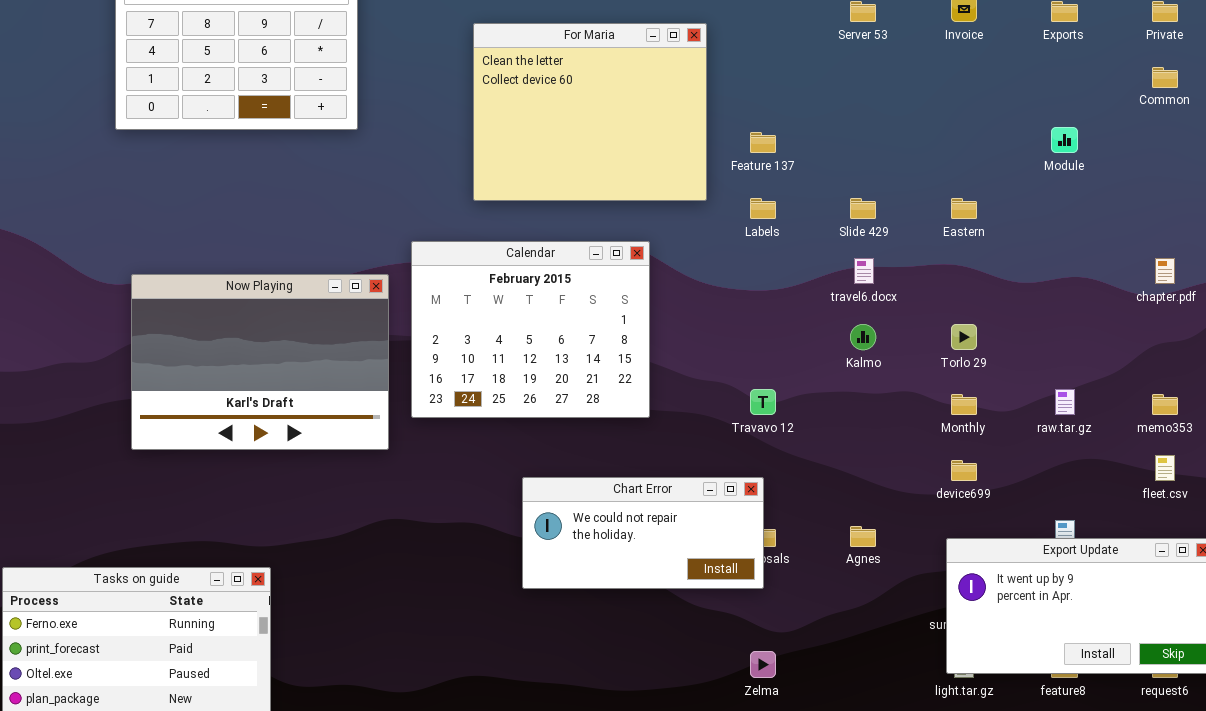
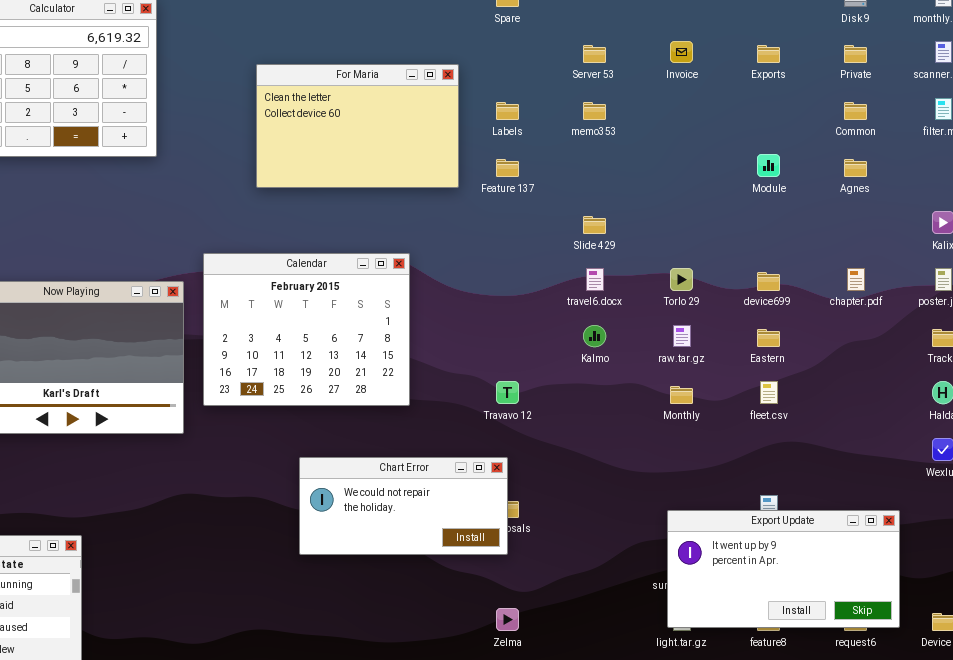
For Maria: [473,23,707,201] -> [256,64,459,188], resized
Labels: [750,198,776,219] -> [496,102,519,120], moved
Eastern: [951,198,977,219] -> [757,329,780,347], moved
Torlo 29: [951,324,977,350] -> [670,268,693,291], moved
raw.tar.gz: [1055,389,1075,415] -> [673,325,691,347], moved
memo353: [1152,394,1178,415] -> [583,102,606,120], moved
fleet.csv: [1155,455,1175,481] -> [760,381,778,404], moved
device699: [951,460,977,481] -> [757,272,780,291], moved
Agnes: [850,526,876,547] -> [844,159,867,177], moved

